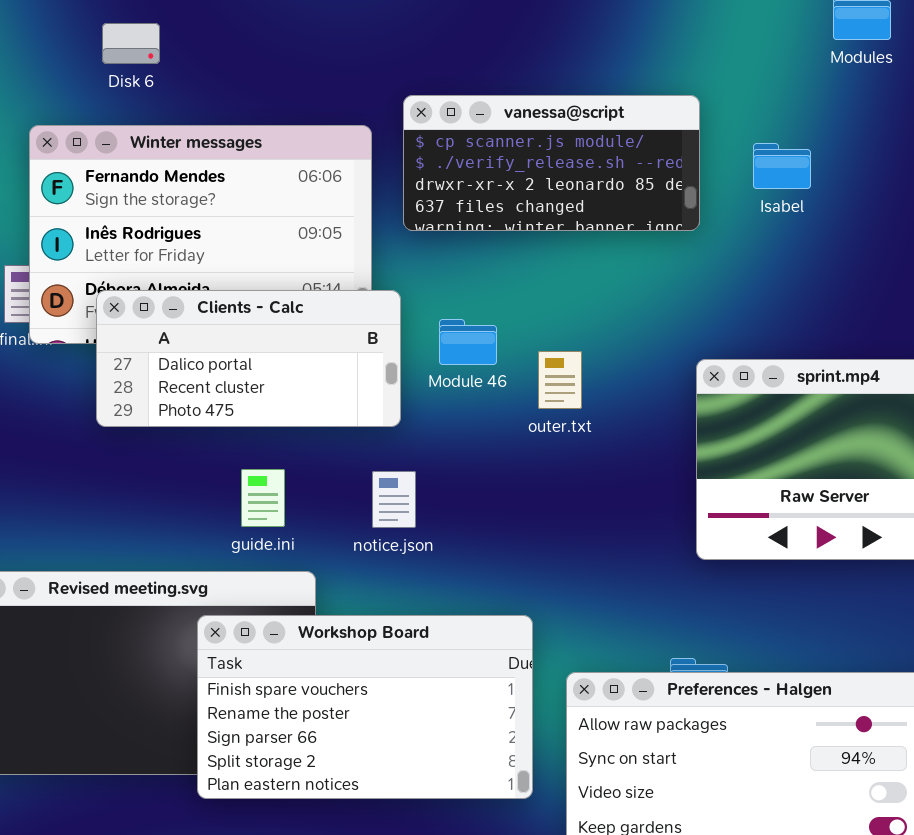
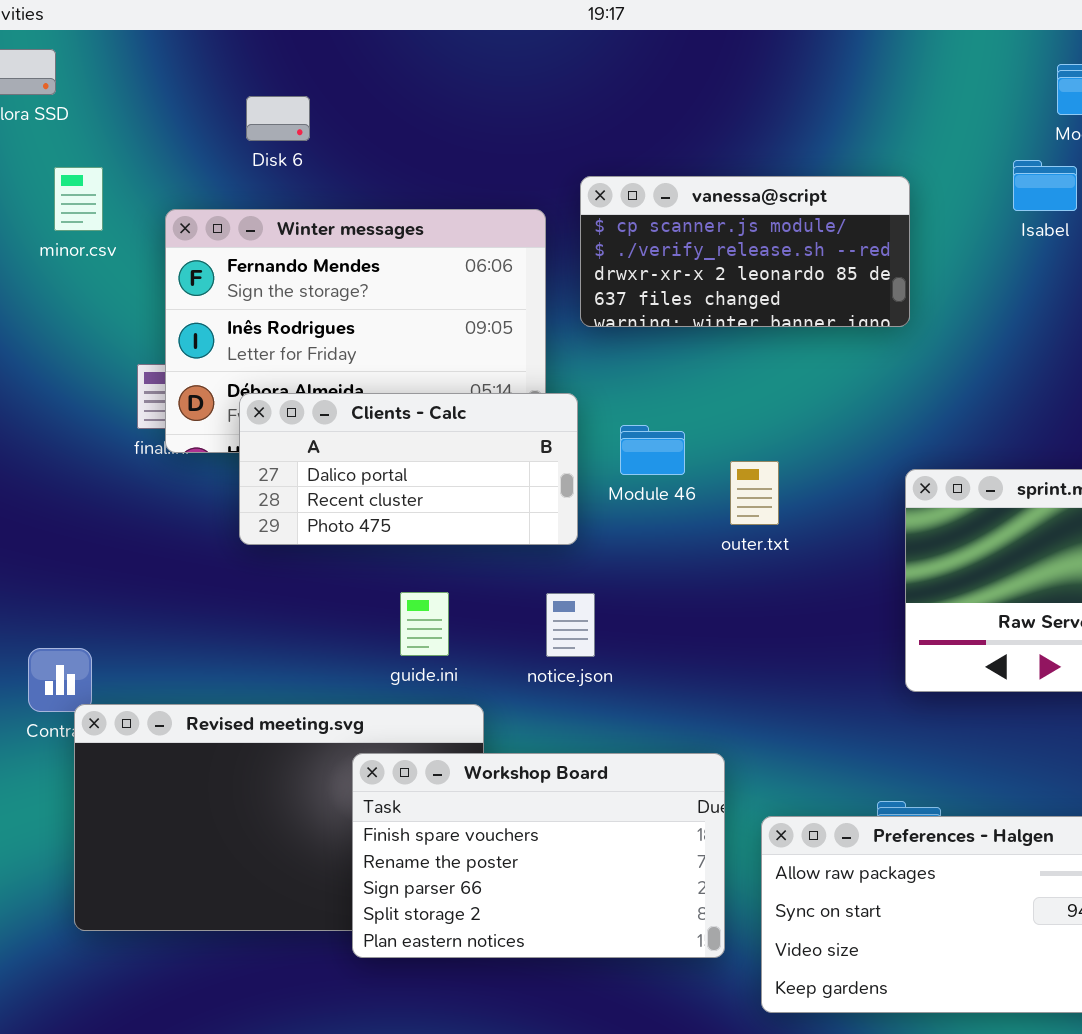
Isabel: [753,143,811,189] -> [1013,160,1077,211], moved

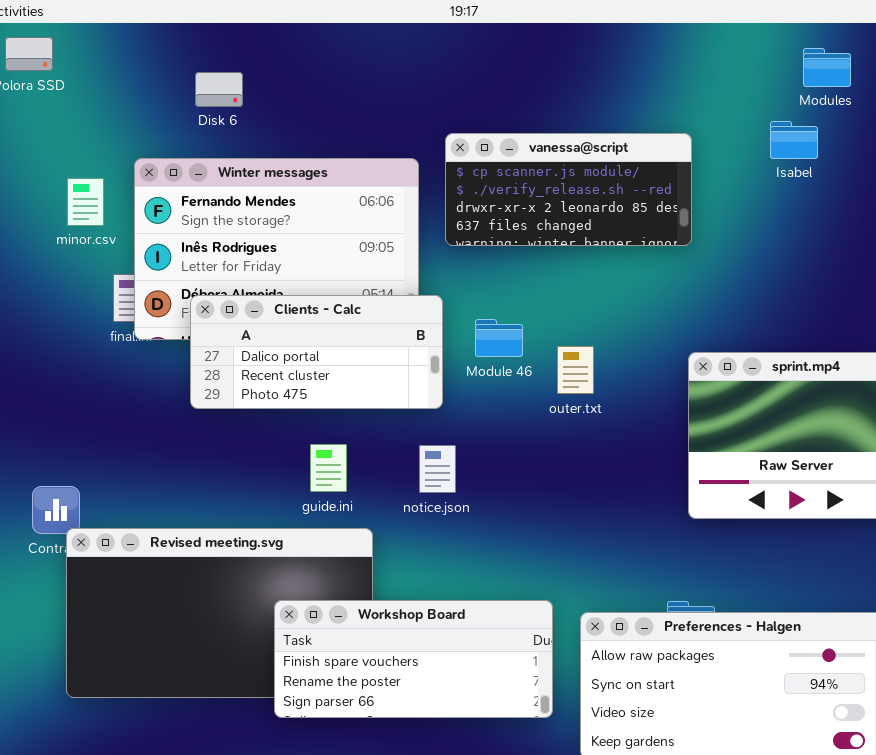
minor.csv: [54,167,103,231] -> [67,178,104,226], moved
Workshop Board: [352,753,725,958] -> [274,600,553,718], resized

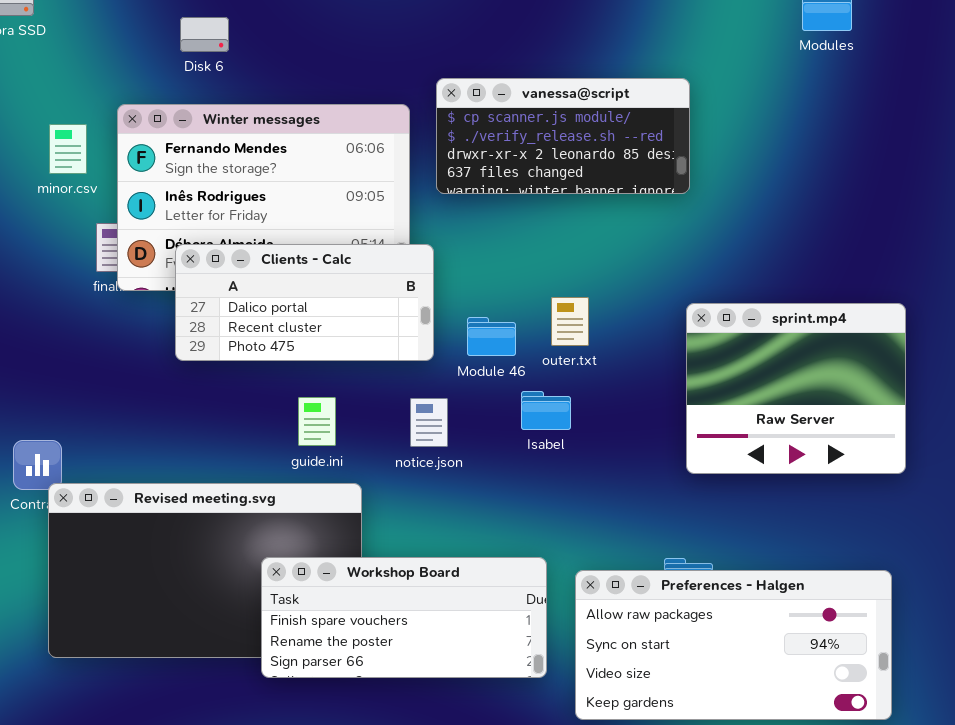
Isabel: [770,121,818,159] -> [521,391,571,430], moved
Module 46: [475,319,523,357] -> [467,317,516,356], moved

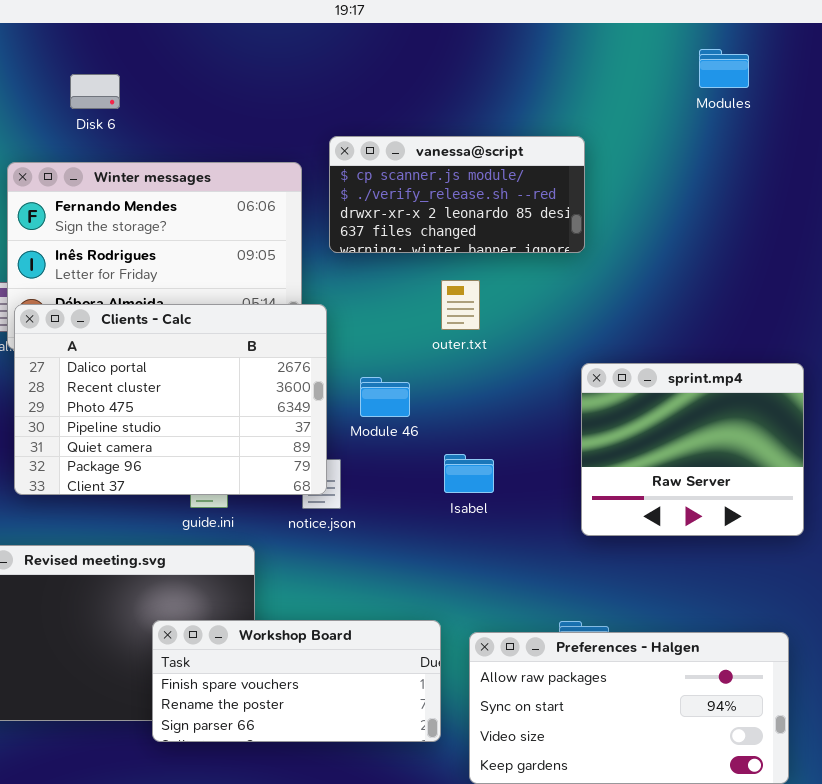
Clients - Calc: [175,244,434,361] -> [14,304,327,495], resized
outer.txt: [551,297,589,346] -> [441,280,480,330], moved
Isabel: [521,391,571,430] -> [444,454,494,493], moved

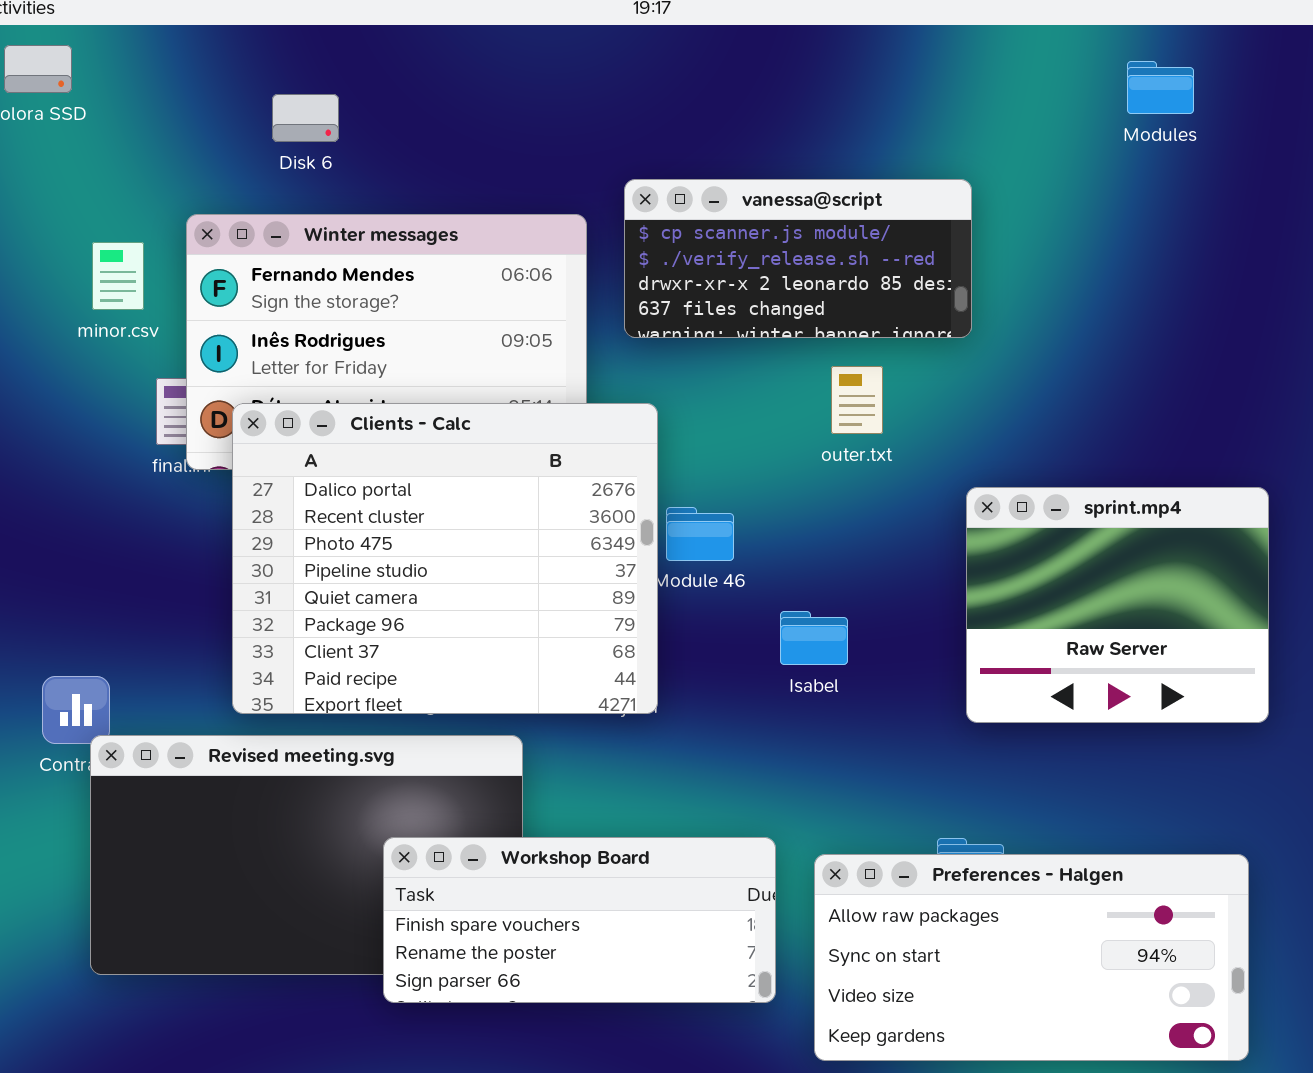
outer.txt: [441,280,480,330] -> [831,366,883,434], moved
Clients - Calc: [14,304,327,495] -> [232,403,658,714], moved, resized

